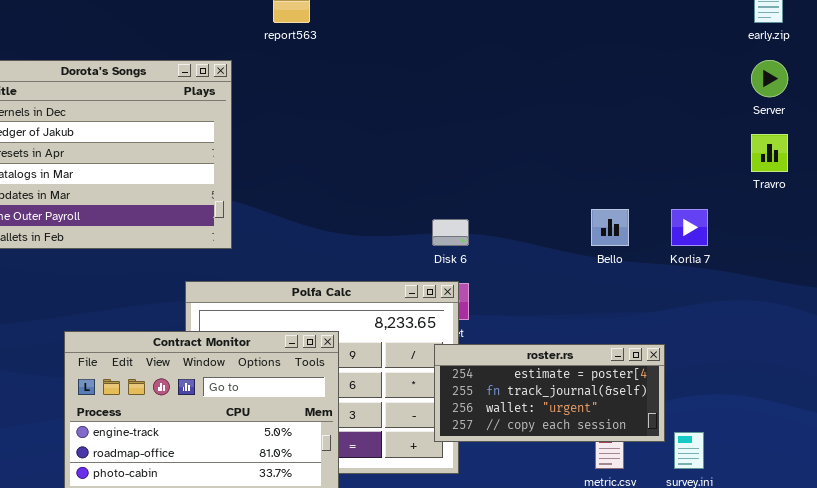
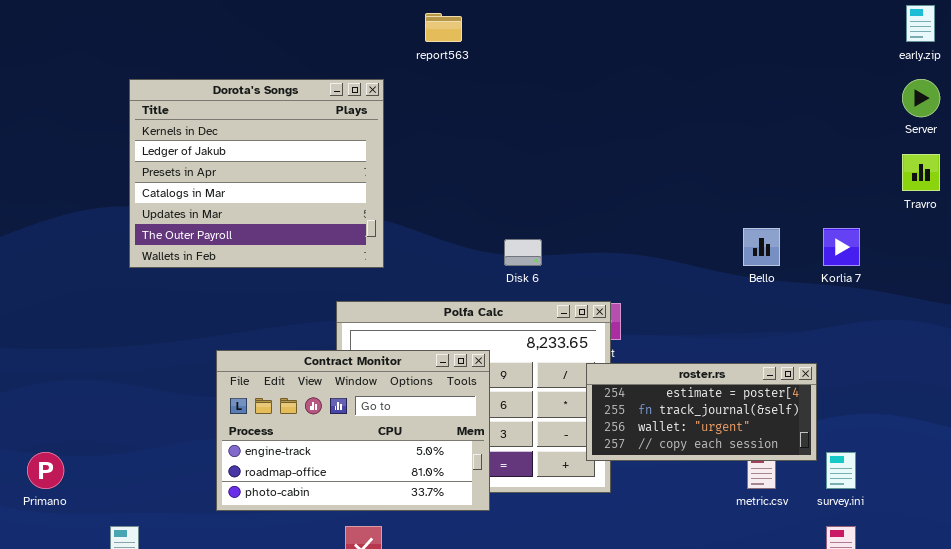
Disk 6: [432,219,469,246] -> [504,239,542,266], moved

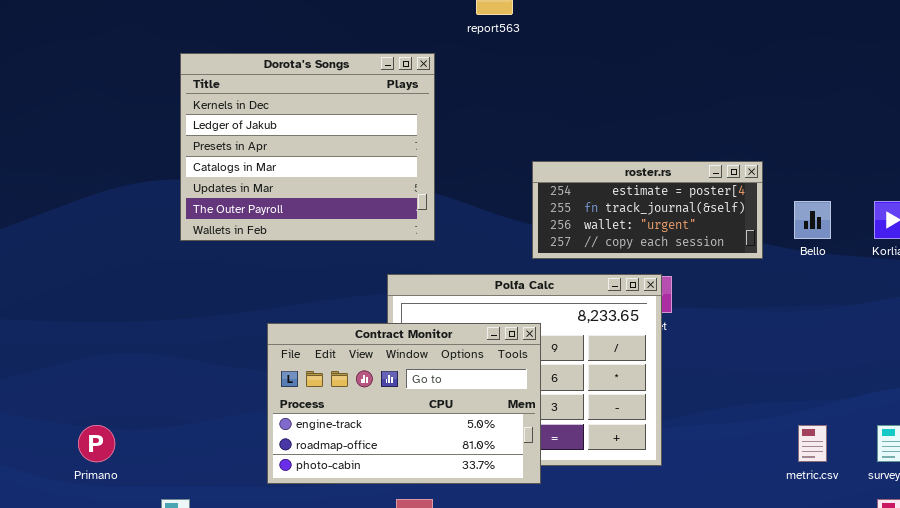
roster.rs: [586,363,817,461] -> [532,161,763,259], moved

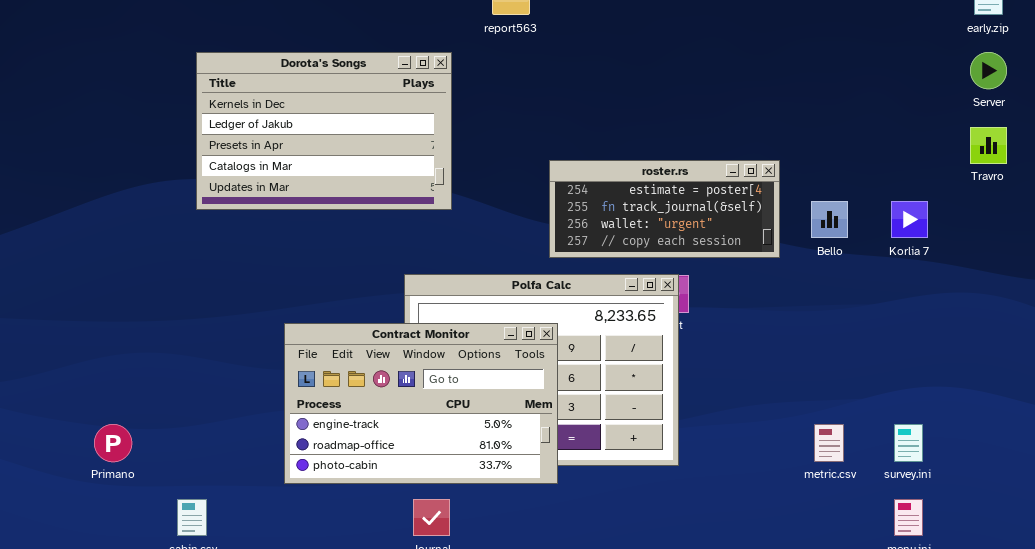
Dorota's Songs: [180,53,435,241] -> [196,52,452,210], resized

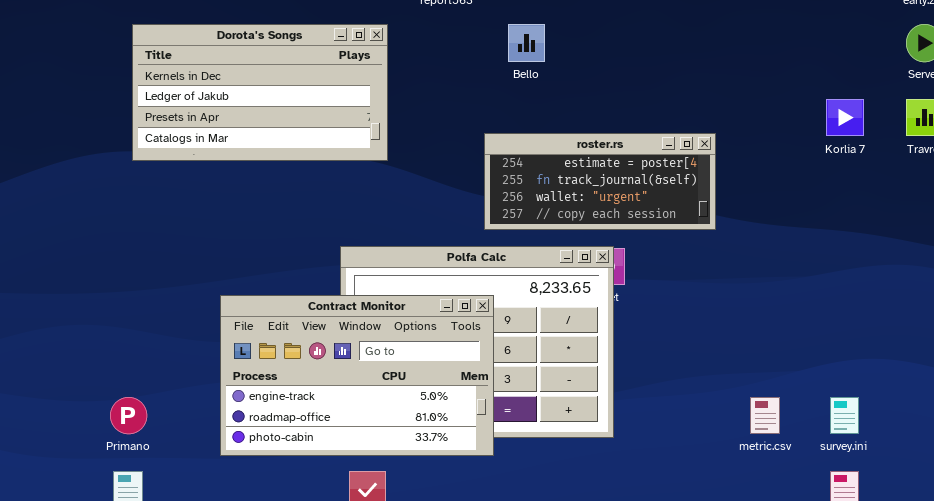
Dorota's Songs: [196,52,452,210] -> [132,24,388,161], resized
Bello: [811,201,848,238] -> [508,24,545,62], moved
Korlia 7: [891,201,928,238] -> [826,99,864,136], moved
Primano: [94,424,132,462] -> [110,397,147,434], moved

